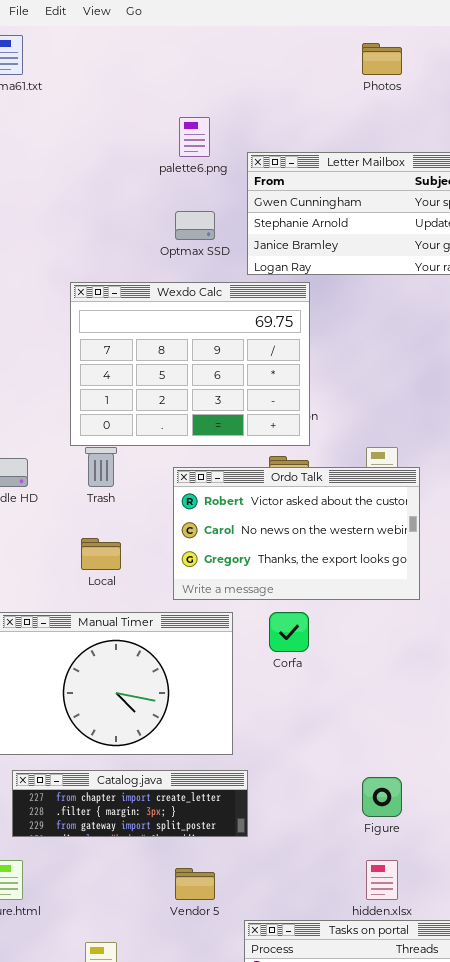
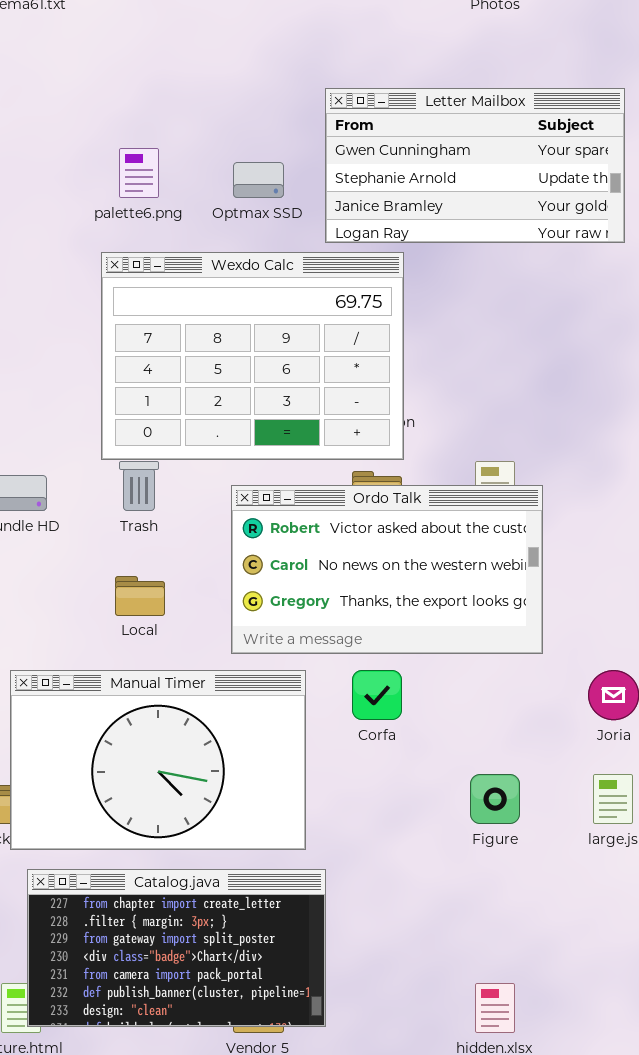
palette6.png: [179,117,210,157] -> [119,148,159,198], moved
Catalog.java: [12,770,248,837] -> [27,869,326,1027], resized
Figure: [362,777,402,817] -> [470,774,520,824], moved

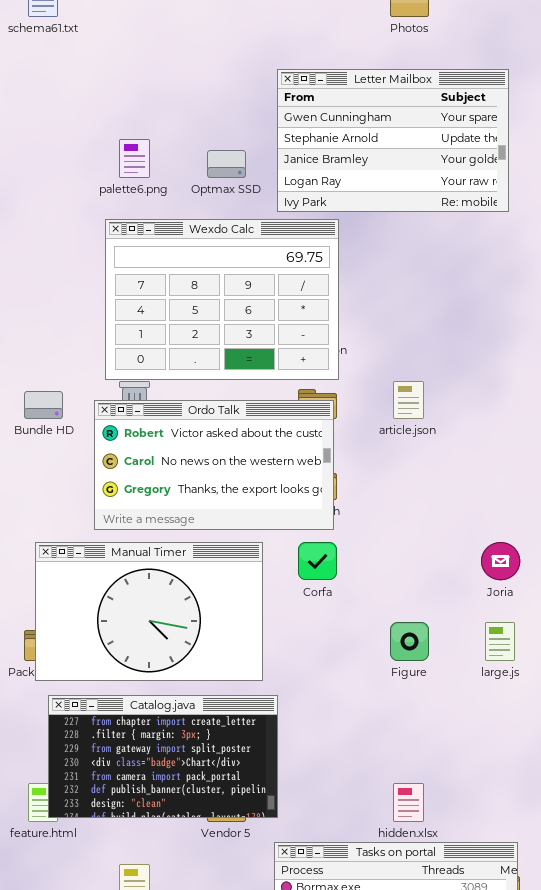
Letter Mailbox: [325,88,625,243] -> [277,69,509,212], resized
Ordo Talk: [231,485,543,654] -> [94,400,334,530], moved

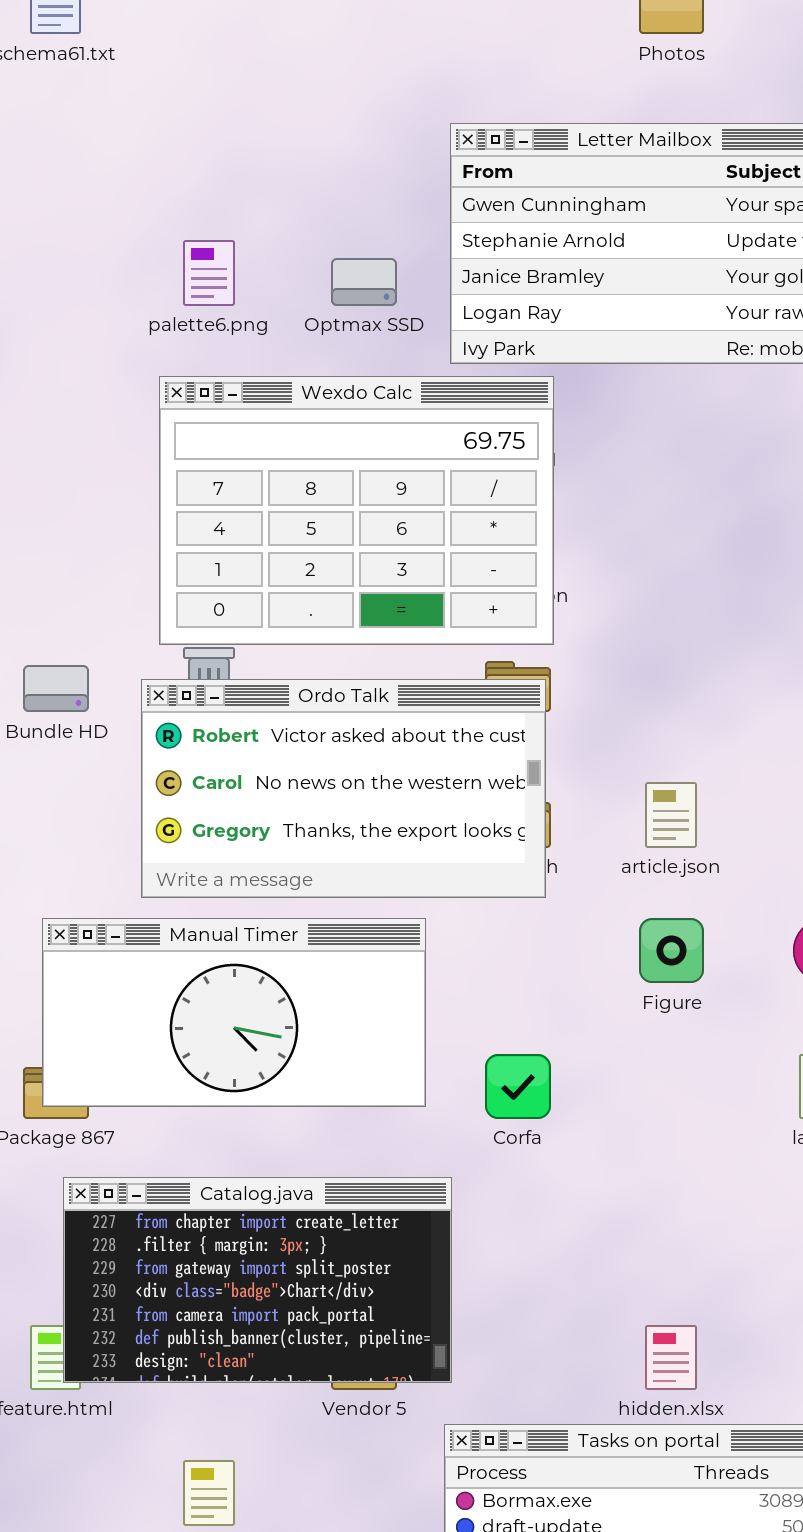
article.json: [393,381,424,419] -> [645,782,697,848], moved
Manual Timer: [35,542,263,681] -> [42,918,426,1107], resized
Corfa: [298,542,337,580] -> [485,1054,551,1119], moved
Figure: [390,622,429,661] -> [639,918,704,983], moved

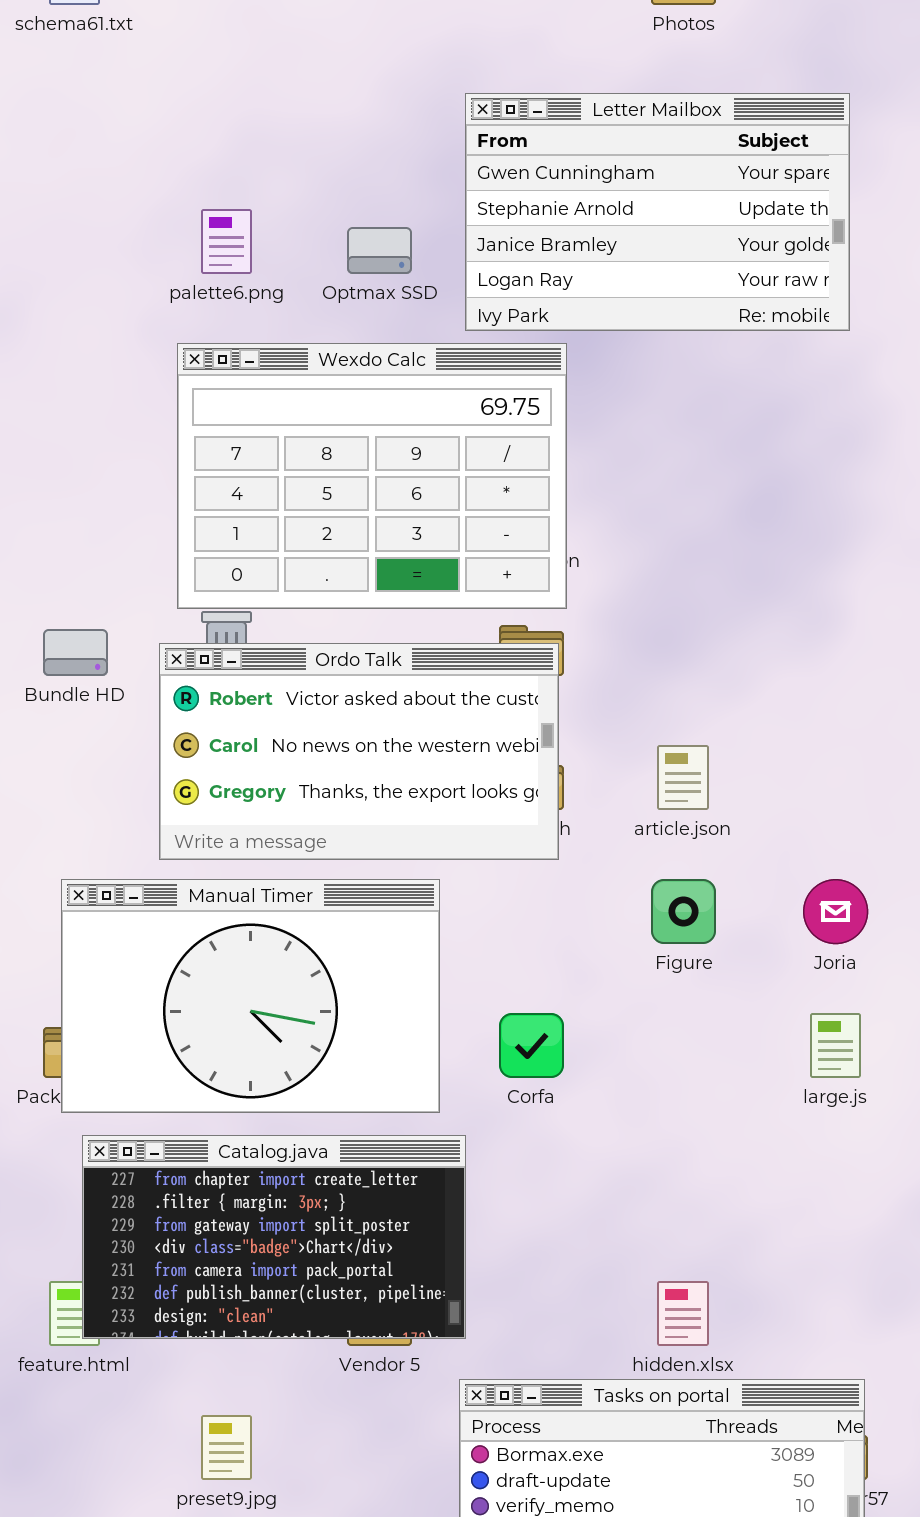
Manual Timer: [42,918,426,1107] -> [61,879,440,1113], resized

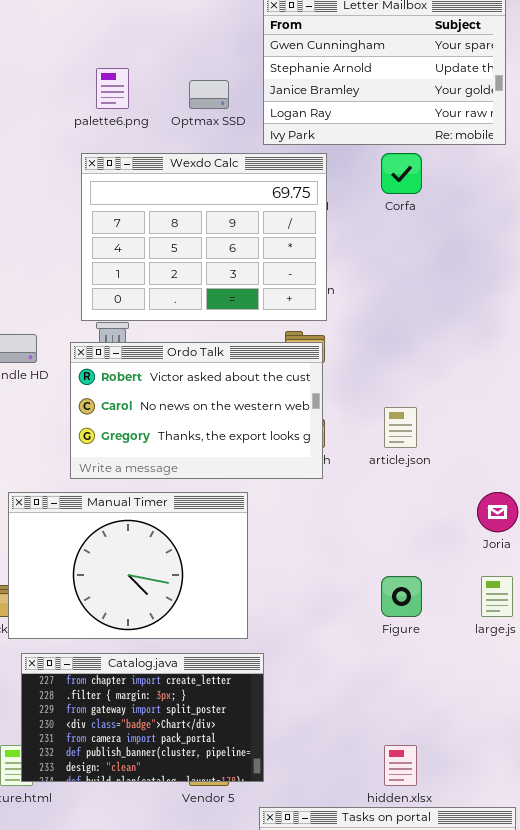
Figure: [651,879,716,944] -> [381,576,422,617], moved
Corfa: [499,1013,564,1078] -> [381,153,422,194], moved

